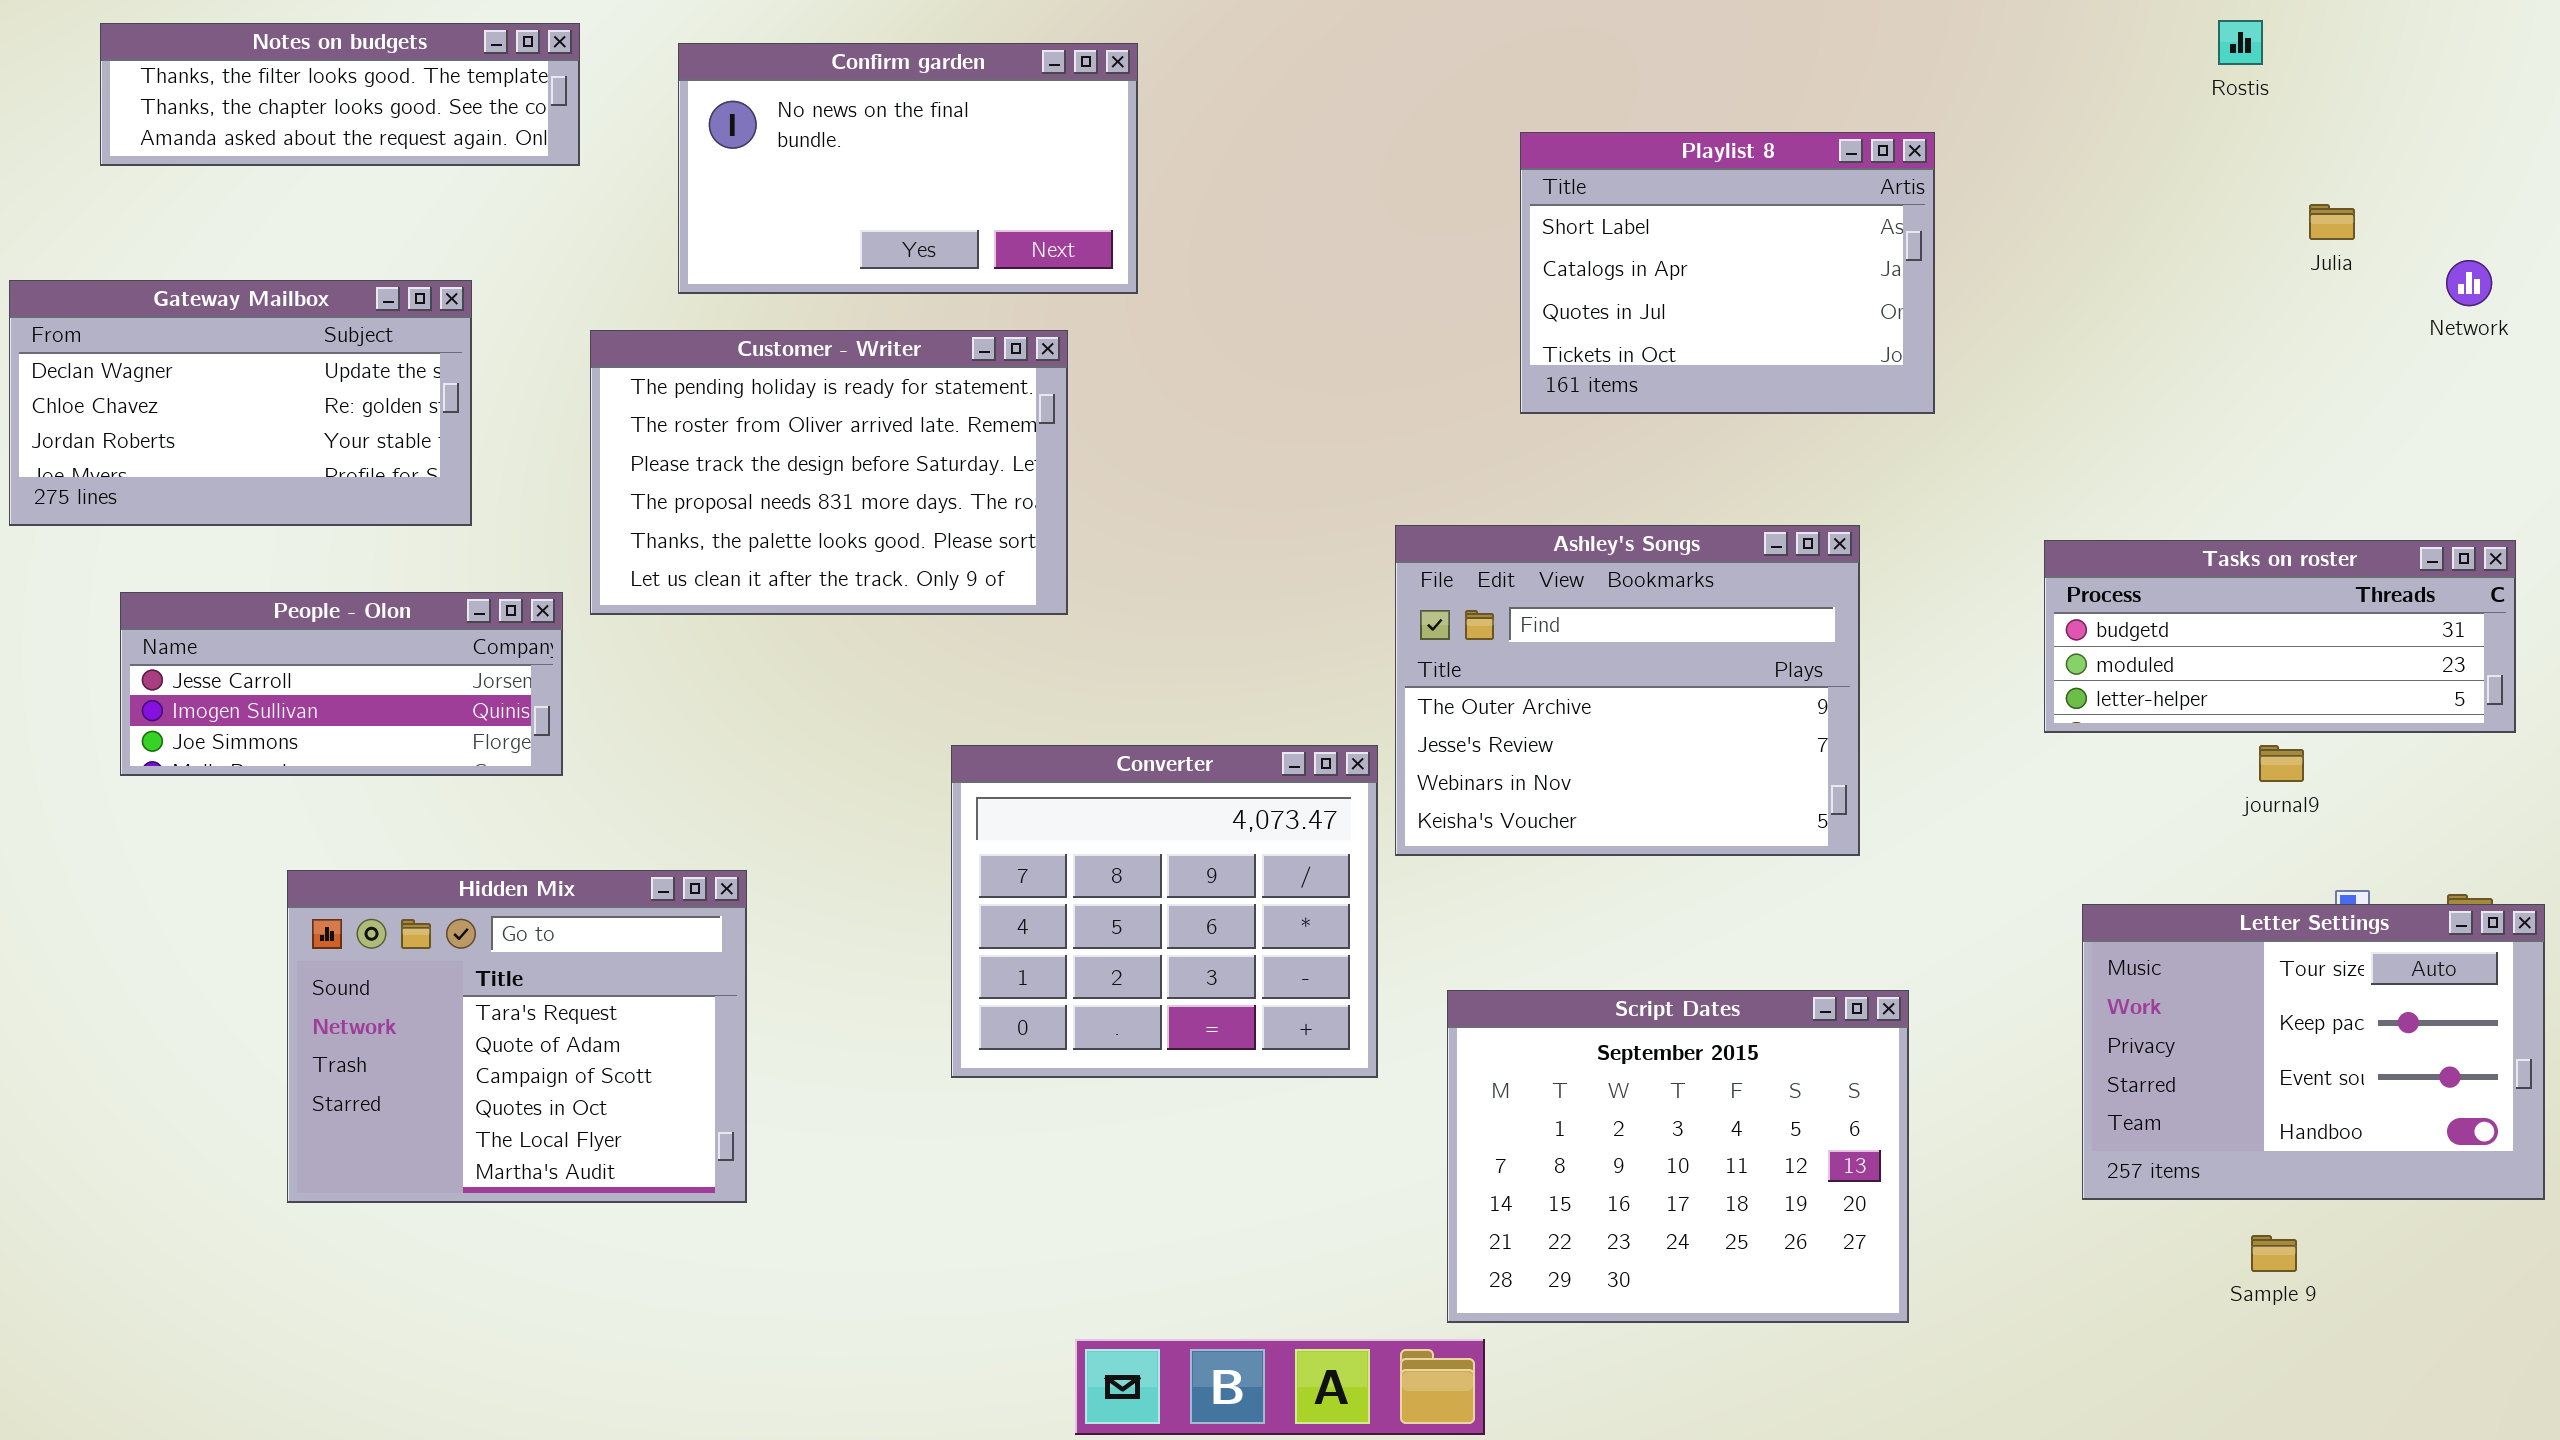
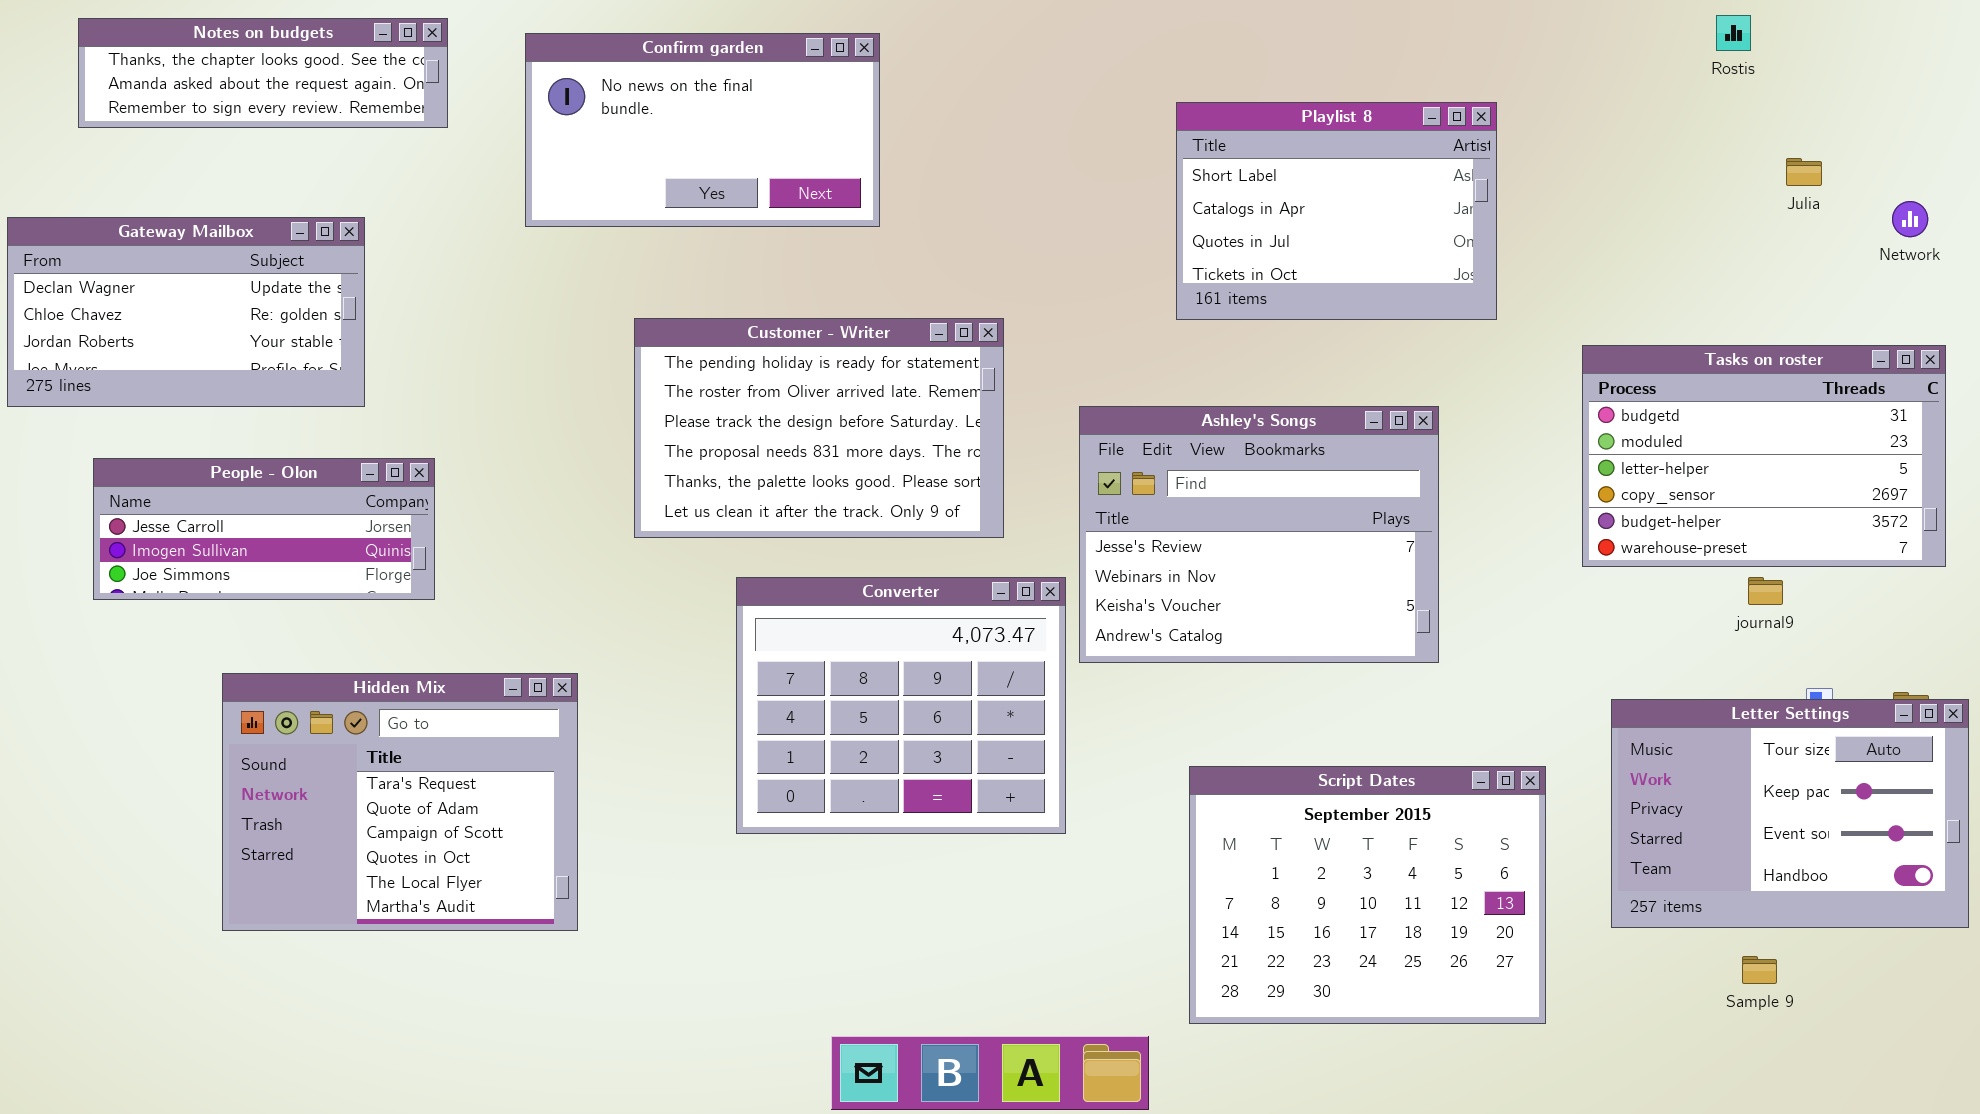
Notes on budgets: [100,23,580,166] -> [78,18,448,128], scrolled down 1 row
Customer - Writer: [590,330,1068,615] -> [634,318,1004,538], moved
Ashley's Songs: [1395,525,1860,856] -> [1079,406,1439,663], scrolled down 1 row
Tasks on roster: [2044,540,2516,733] -> [1582,345,1946,567], resized
Script Dates: [1447,990,1909,1323] -> [1189,766,1546,1024], moved

